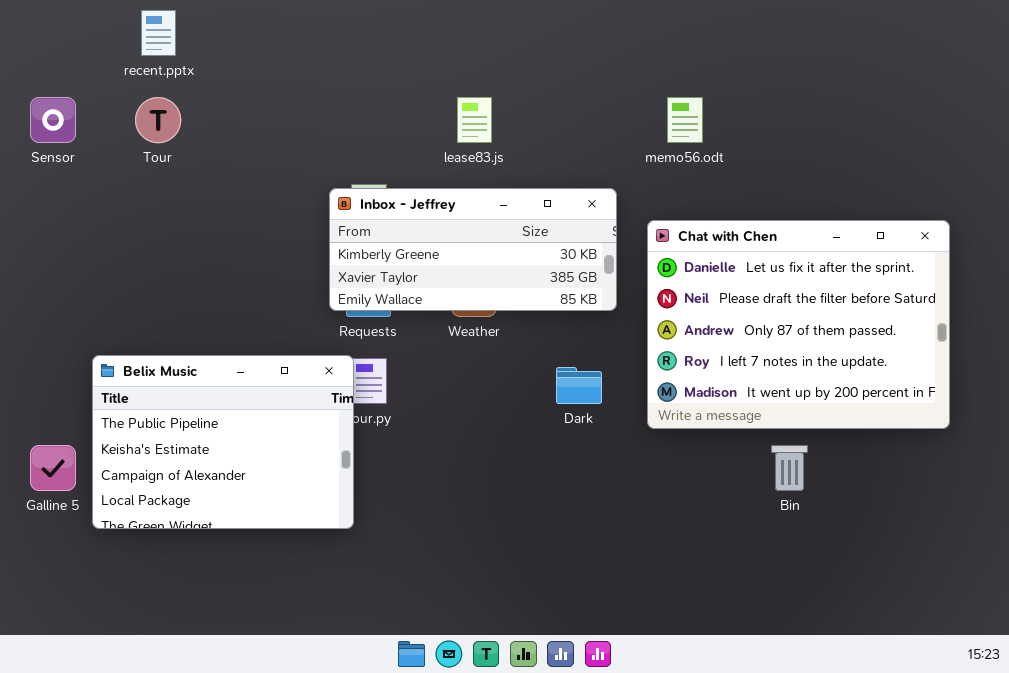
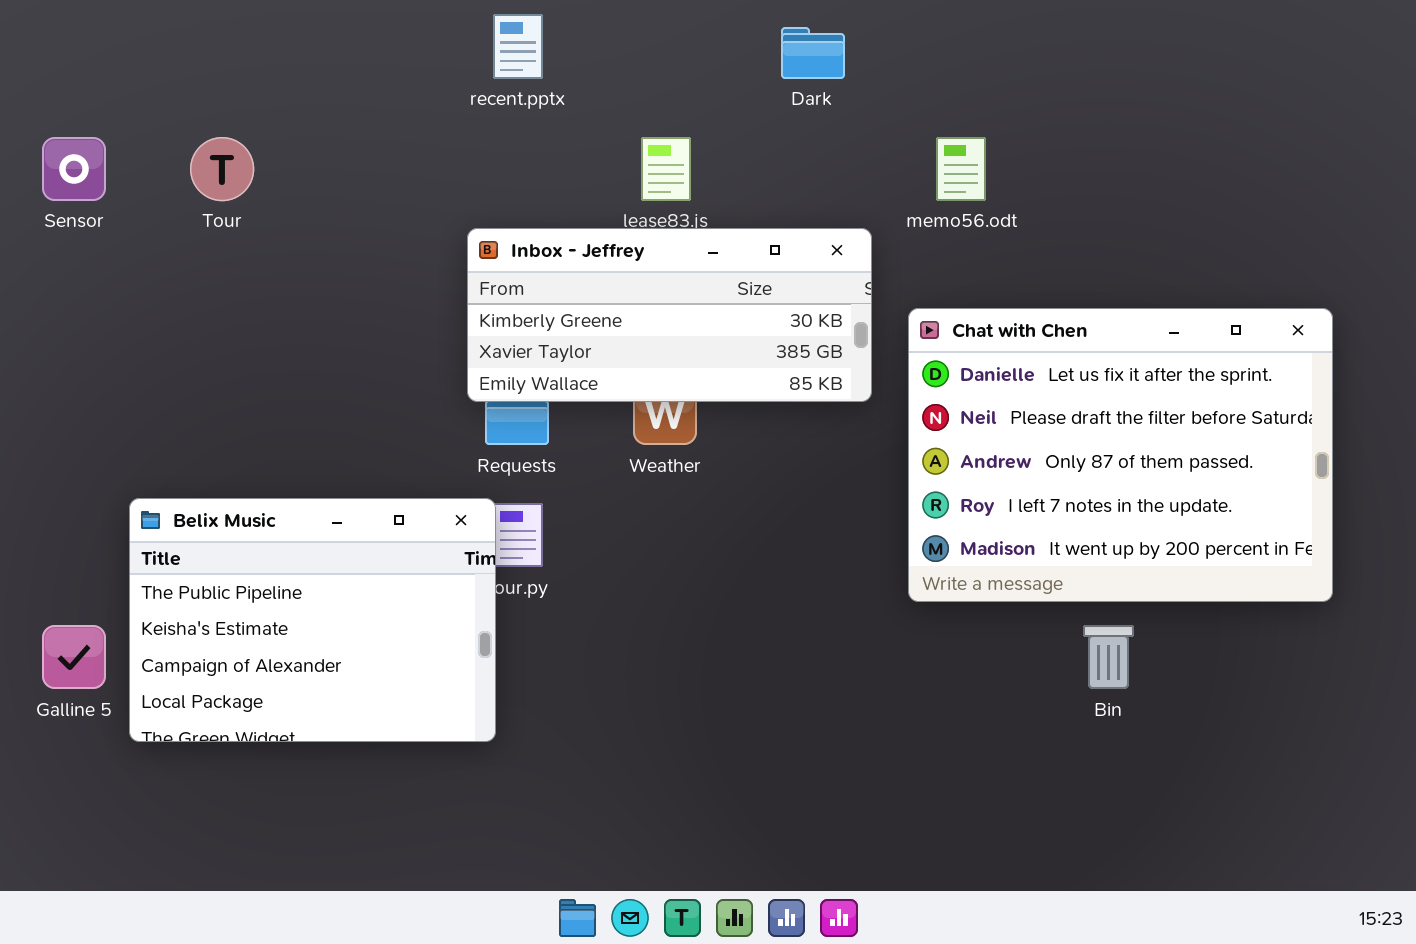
recent.pptx: [141,10,176,56] -> [493,14,543,79], moved
Inbox - Jeffrey: [329,188,617,311] -> [467,228,872,402], moved
Dark: [556,367,602,404] -> [781,27,845,79], moved

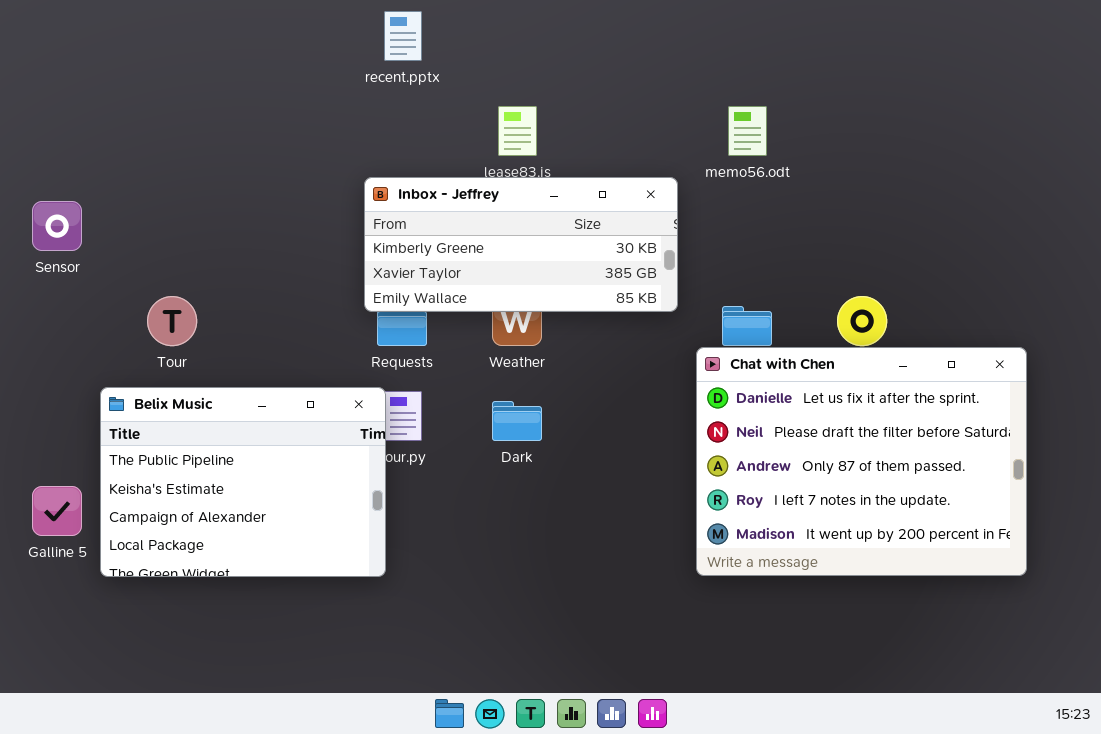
Dark: [781,27,845,79] -> [492,401,542,441], moved
Sensor: [42,137,106,201] -> [32,201,82,251], moved
Tour: [190,137,254,201] -> [147,296,197,346], moved
Chat with Chen: [908,308,1333,602] -> [696,347,1027,576], moved

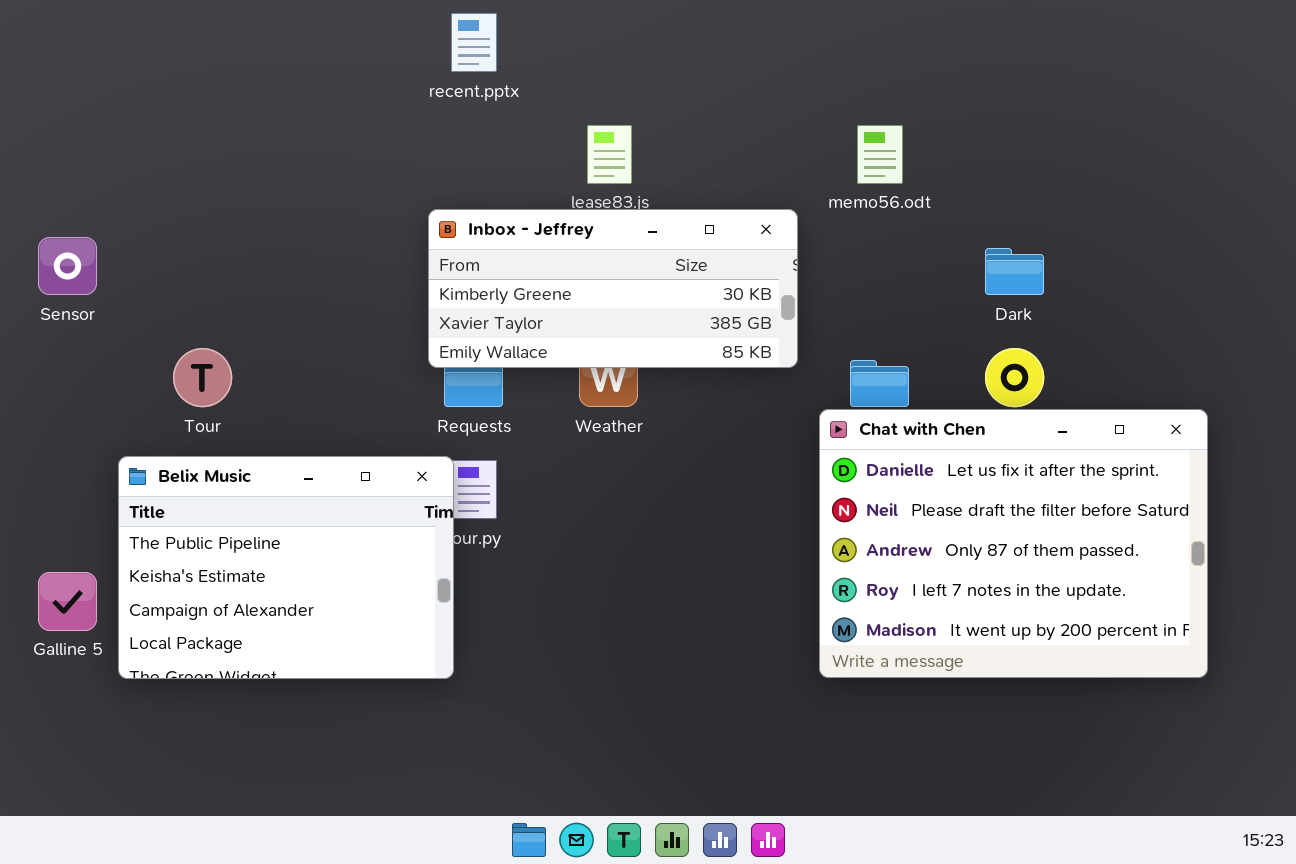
Dark: [492,401,542,441] -> [985,248,1044,295], moved

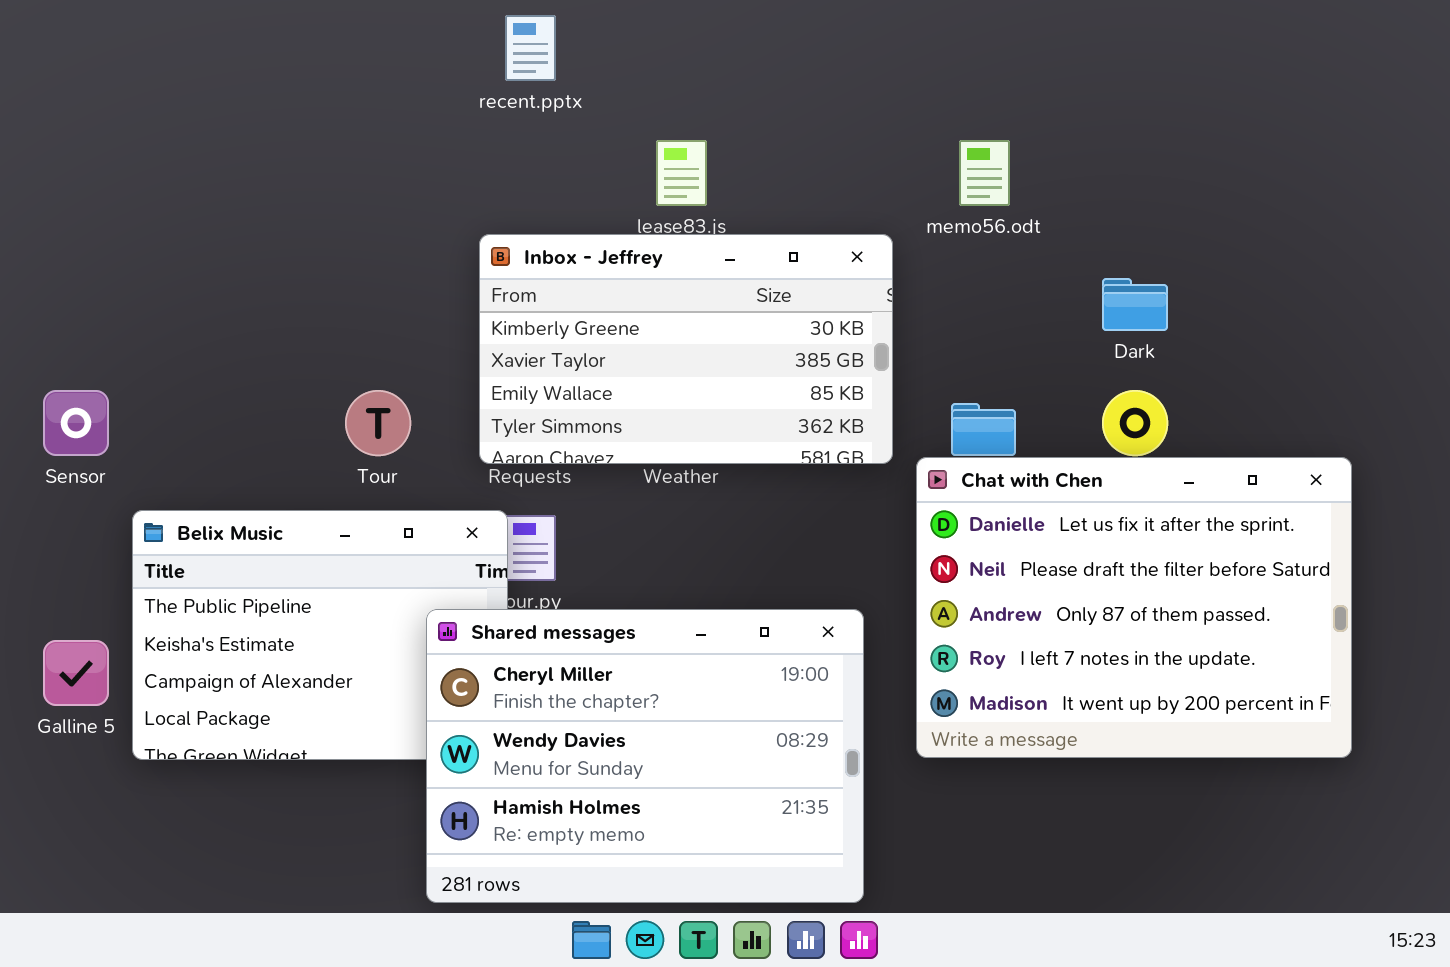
Inbox - Jeffrey: [428,209,798,368] -> [479,234,893,464], resized
Sensor: [38,237,97,295] -> [43,390,109,456], moved
Tour: [173,348,232,407] -> [345,390,411,456], moved
Shared messages: none -> [426,609,864,903], opened

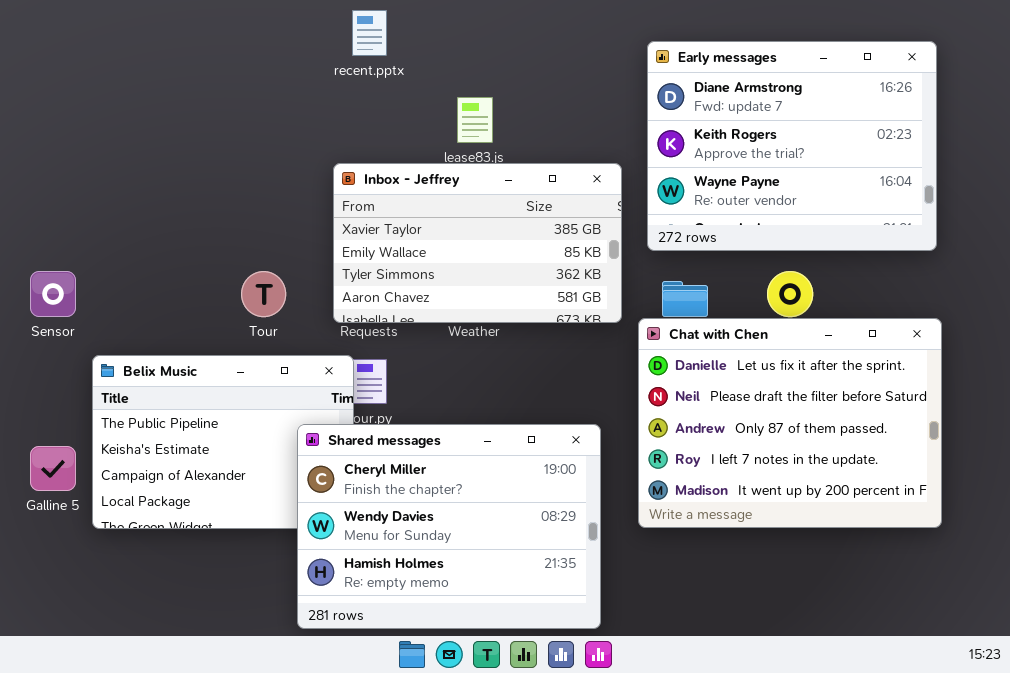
Early messages: none -> [647,41,937,251], opened
Inbox - Jeffrey: [479,234,893,464] -> [333,163,622,323], scrolled down 1 row

